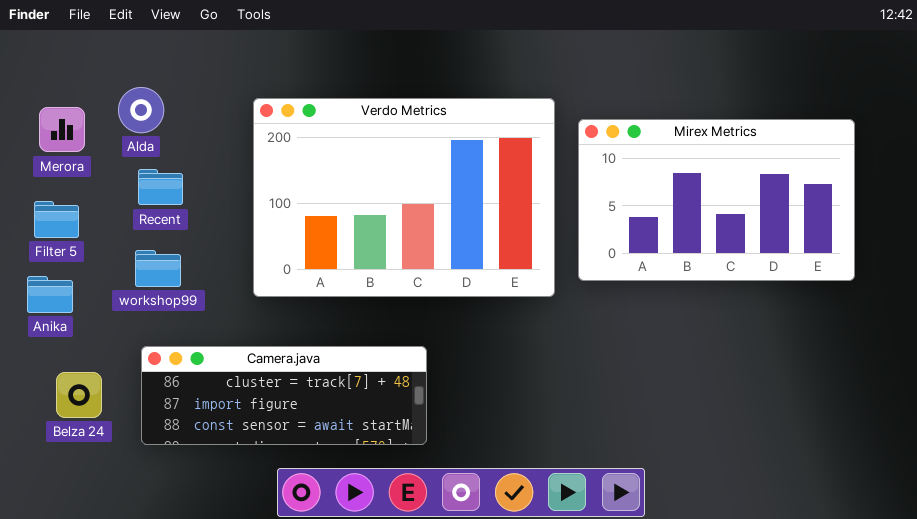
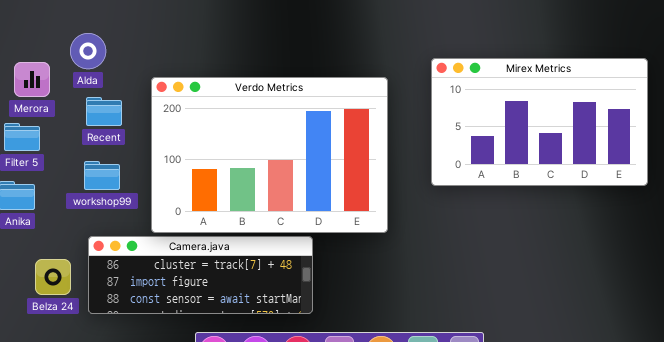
Verdo Metrics: [253,98,555,297] -> [151,77,388,233], moved
Merora: [39,107,85,152] -> [14,62,50,97], moved
Belza 24: [56,372,102,418] -> [35,259,71,295], moved

